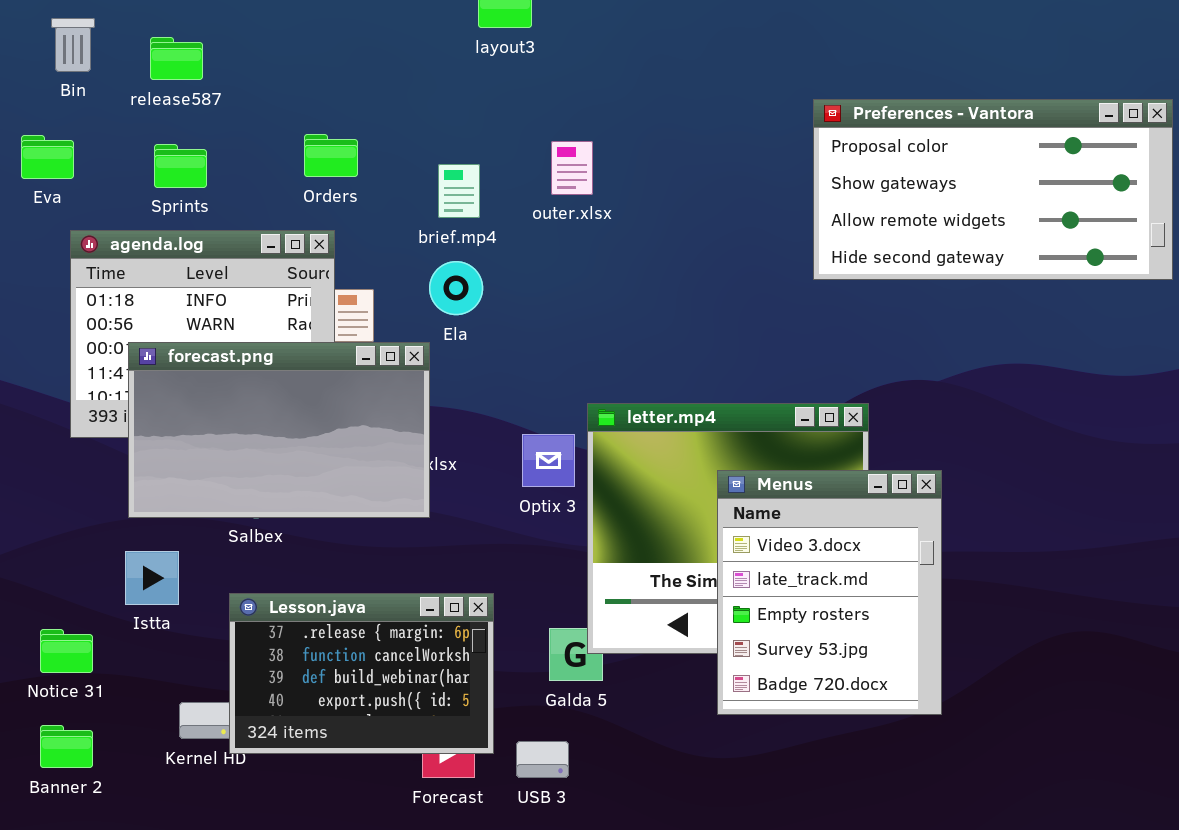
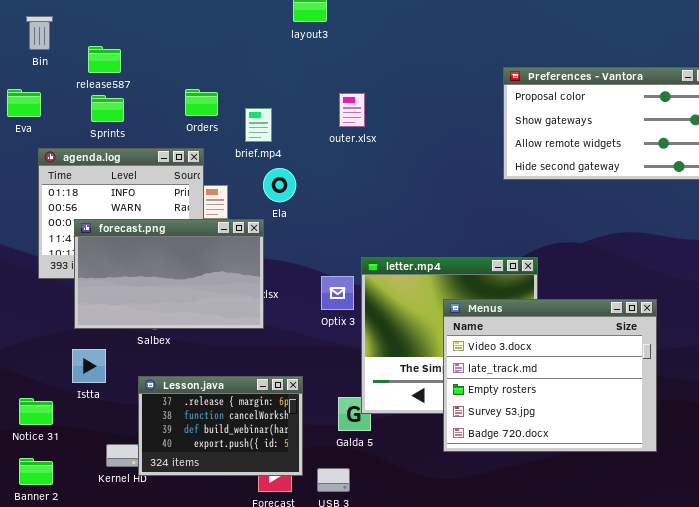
release587: [150,37,203,80] -> [88,46,121,73], moved
brief.mp4: [438,164,480,218] -> [245,108,272,142], moved
Menus: [717,470,942,715] -> [443,299,657,452], resized

